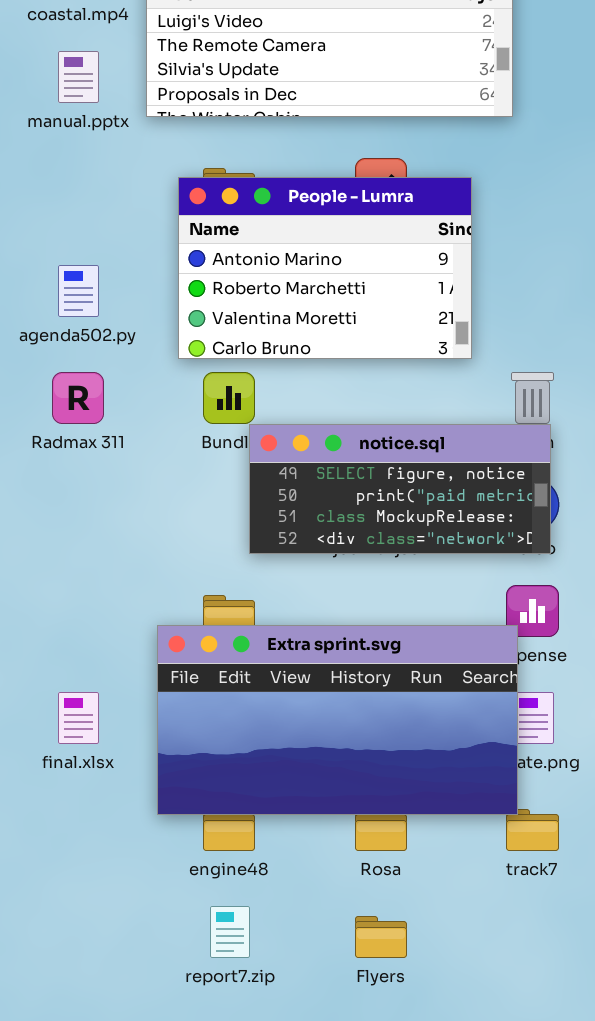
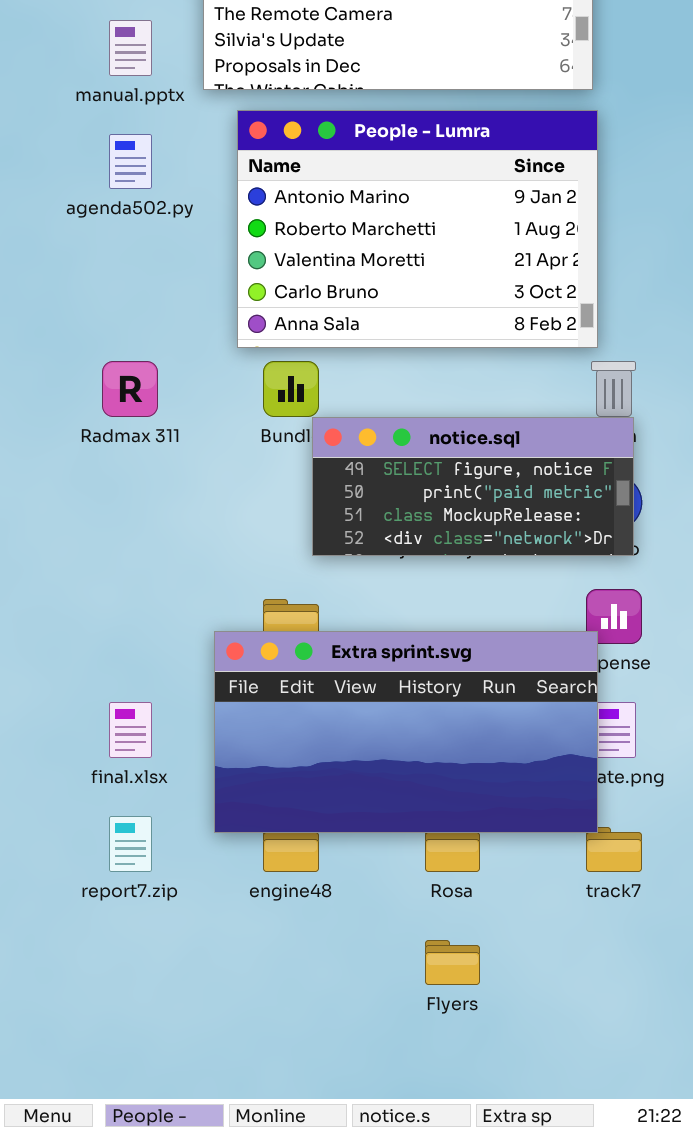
People - Lumra: [178,177,472,359] -> [237,110,598,348], resized
agenda502.py: [58,265,99,317] -> [109,134,152,189], moved
report7.zip: [210,906,250,958] -> [109,816,152,872], moved

